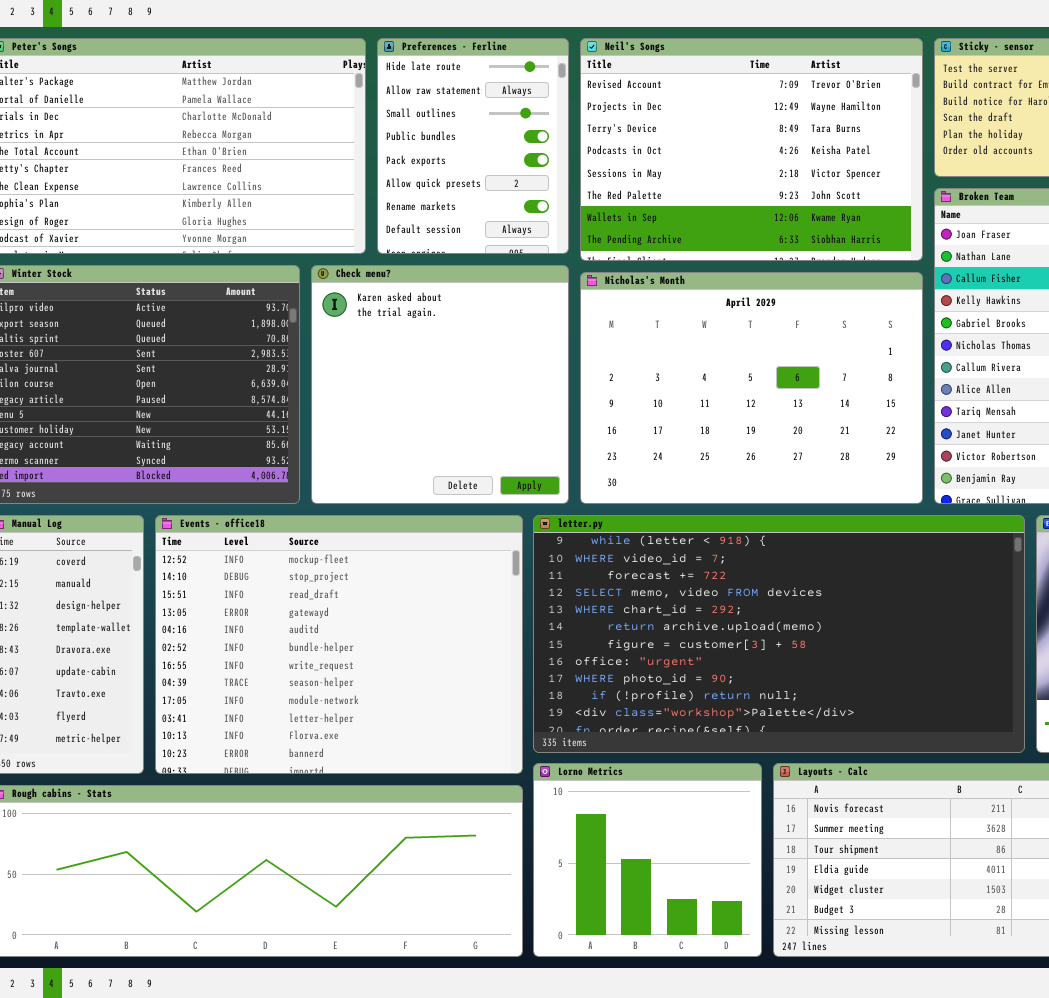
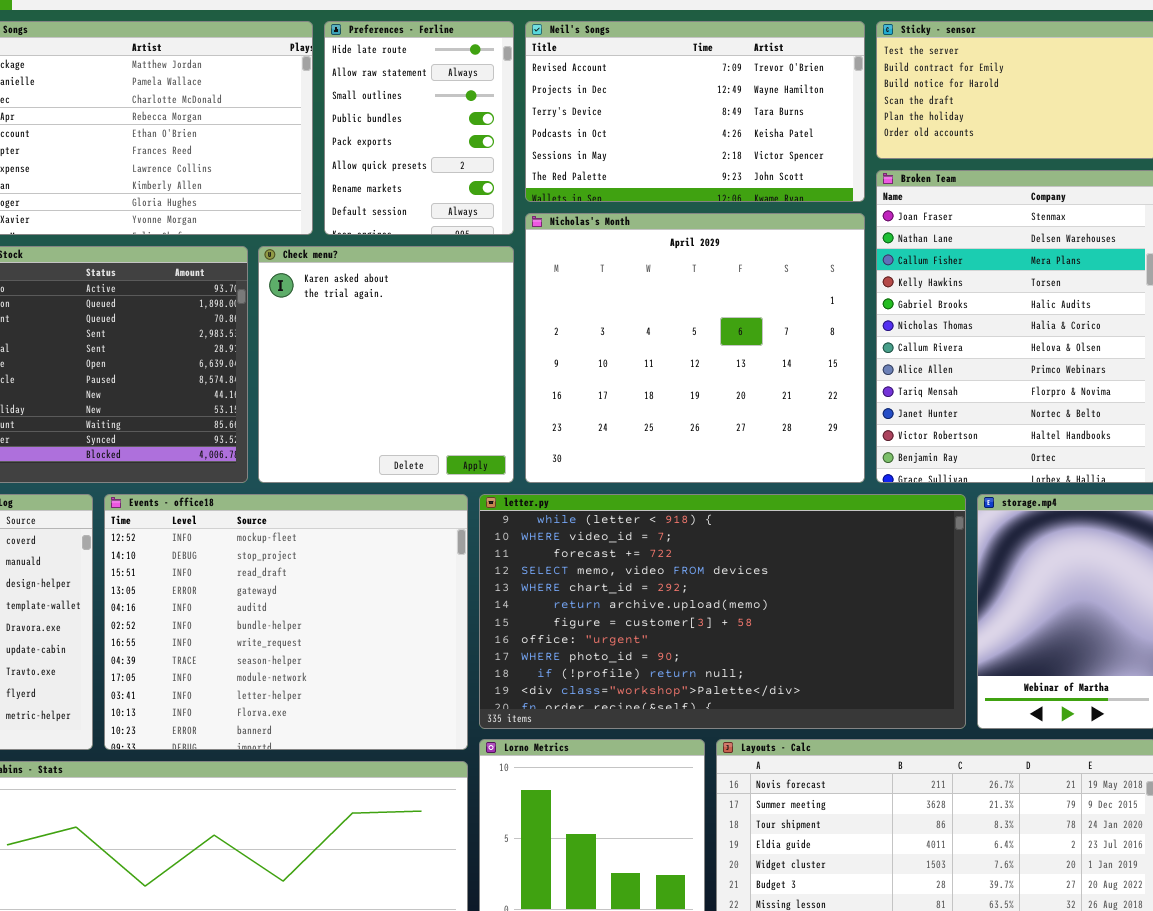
Neil's Songs: [580,38,923,261] -> [525,21,865,202], resized
Nicholas's Month: [580,272,923,504] -> [525,213,865,483], resized

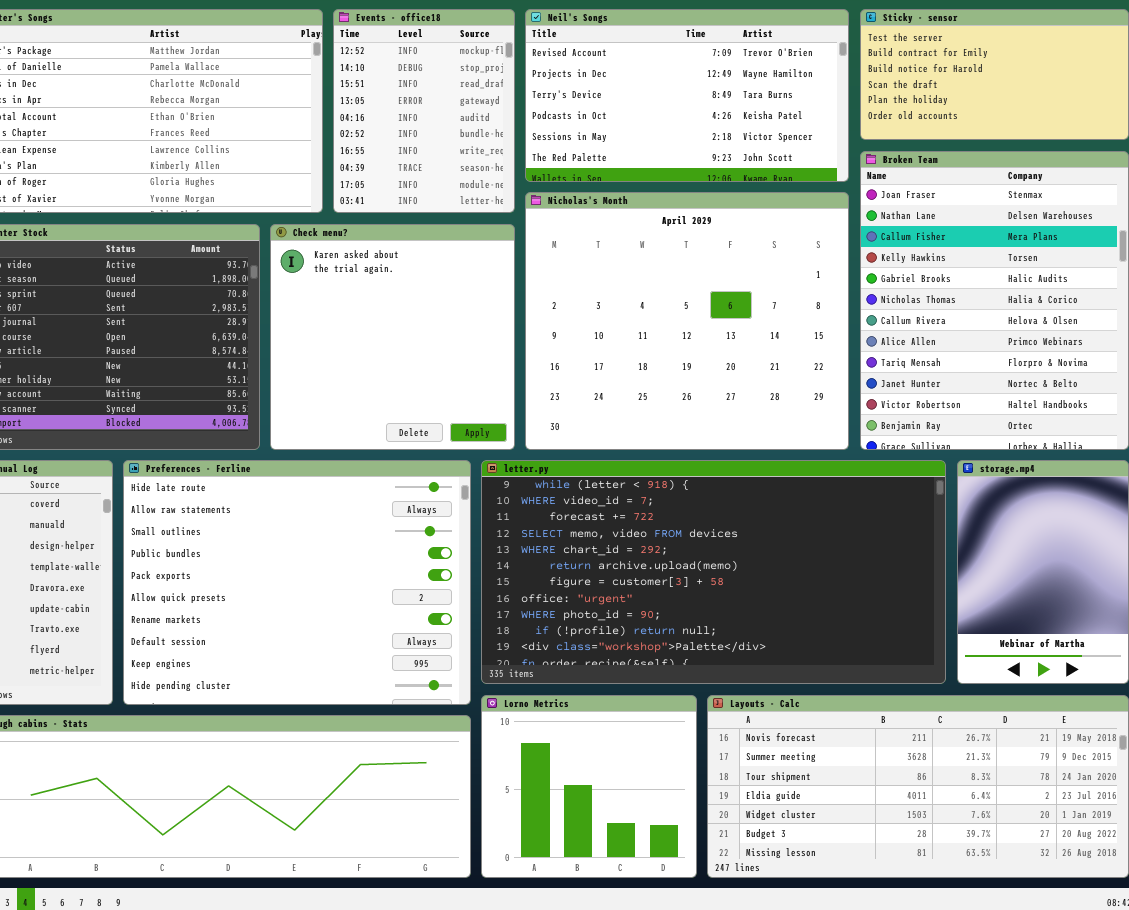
Preferences - Ferline: [324,21,514,235] -> [123,460,471,705], moved, resized
Events - office18: [104,494,468,750] -> [333,9,515,213], moved, resized

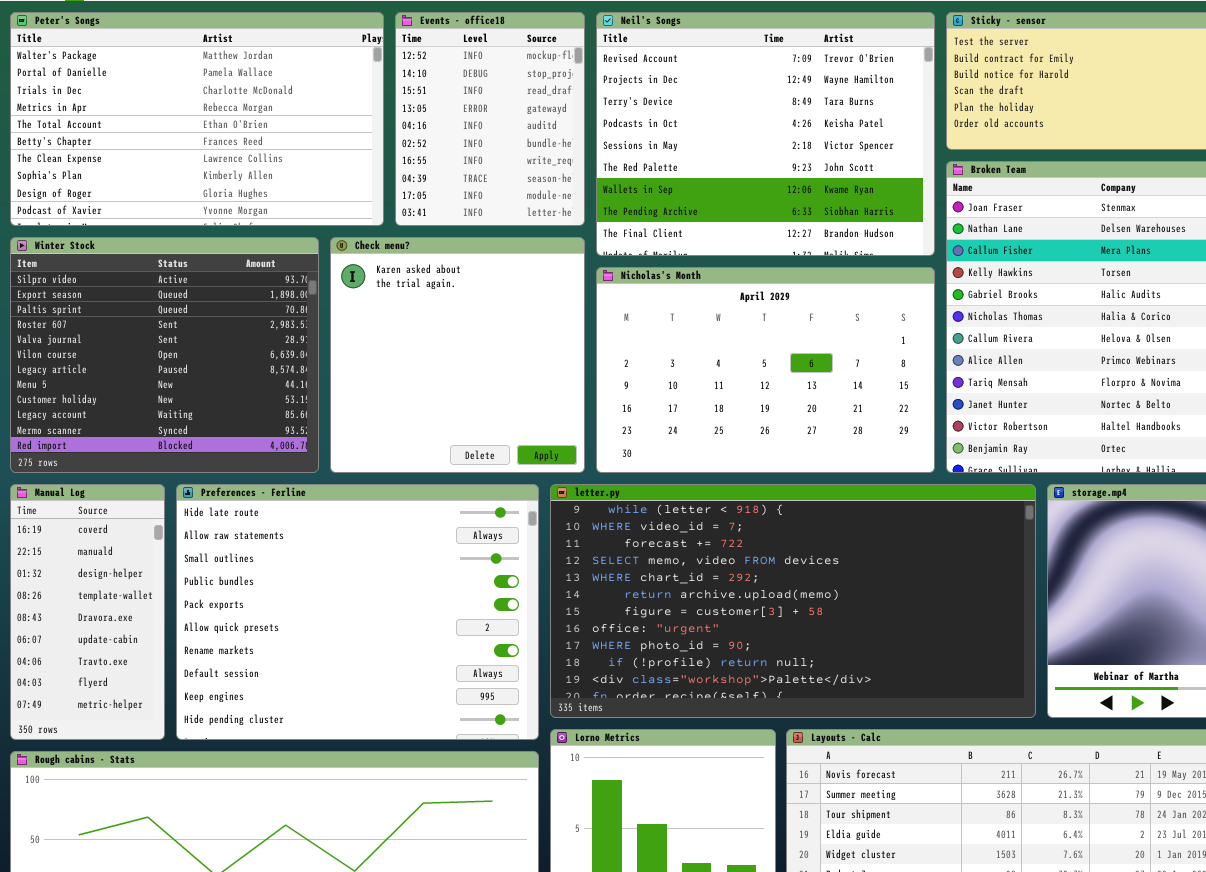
Neil's Songs: [525,9,849,182] -> [596,12,935,256], resized
Nicholas's Month: [525,192,849,450] -> [596,267,935,473], resized

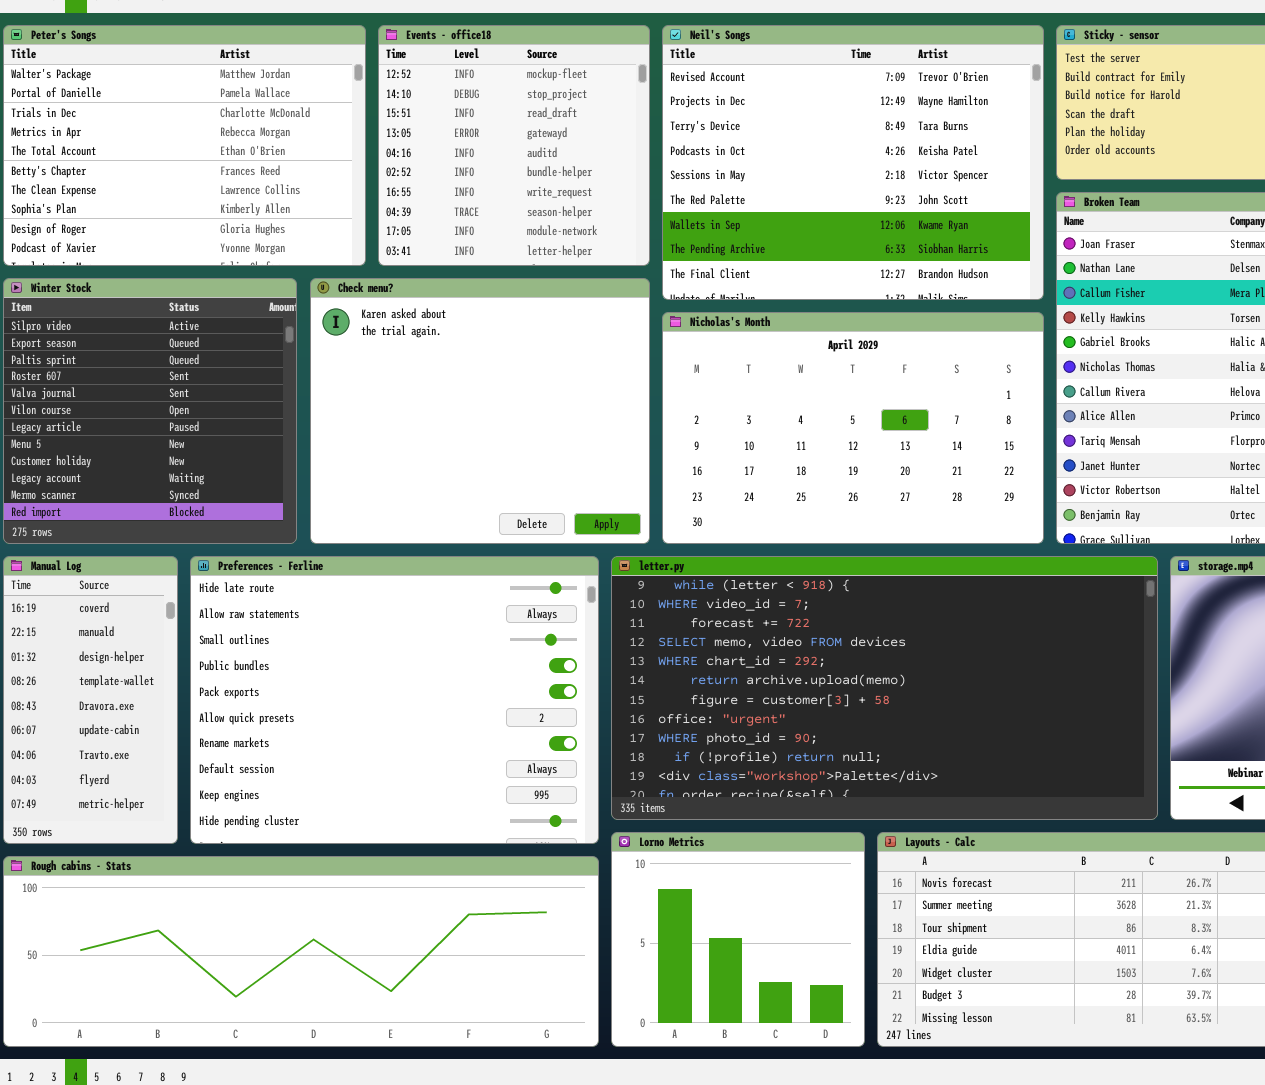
Peter's Songs: [10,12,384,226] -> [3,25,366,266], resized
Events - office18: [395,12,585,226] -> [378,25,650,266], resized
Winter Stock: [10,237,319,473] -> [3,278,297,544], resized
Check menu?: [330,237,585,473] -> [310,278,650,544], resized

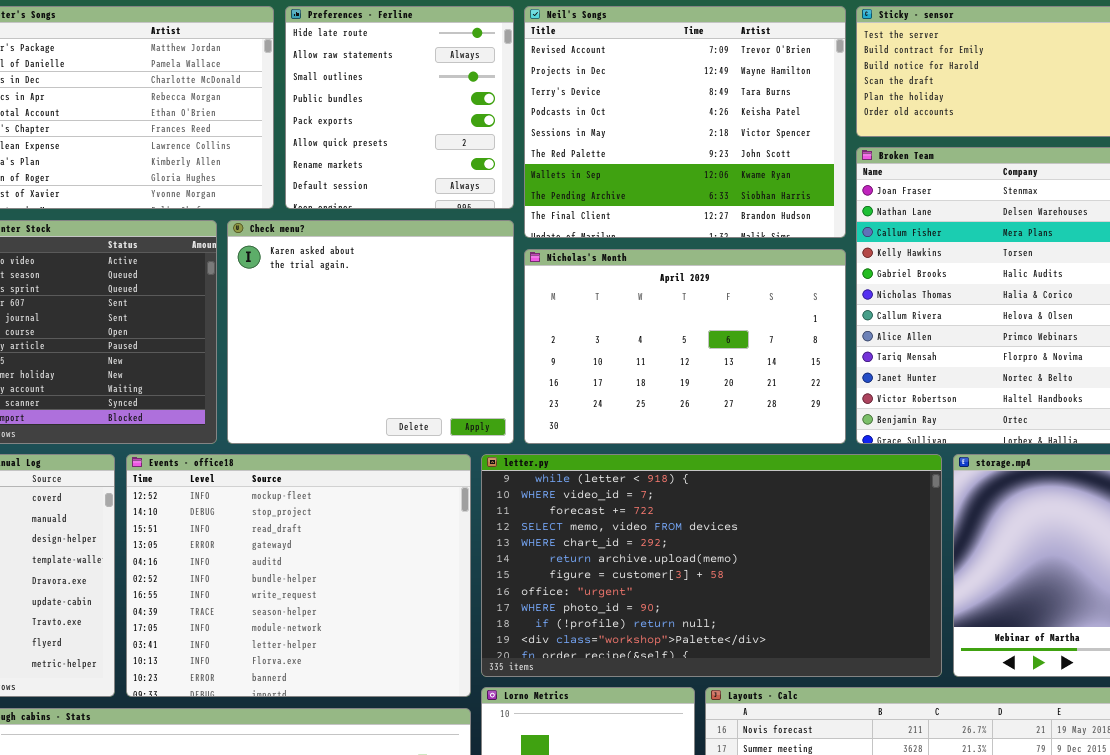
Events - office18: [378,25,650,266] -> [126,454,471,697], moved, resized
Preferences - Ferline: [190,556,599,844] -> [285,6,514,209], moved, resized

